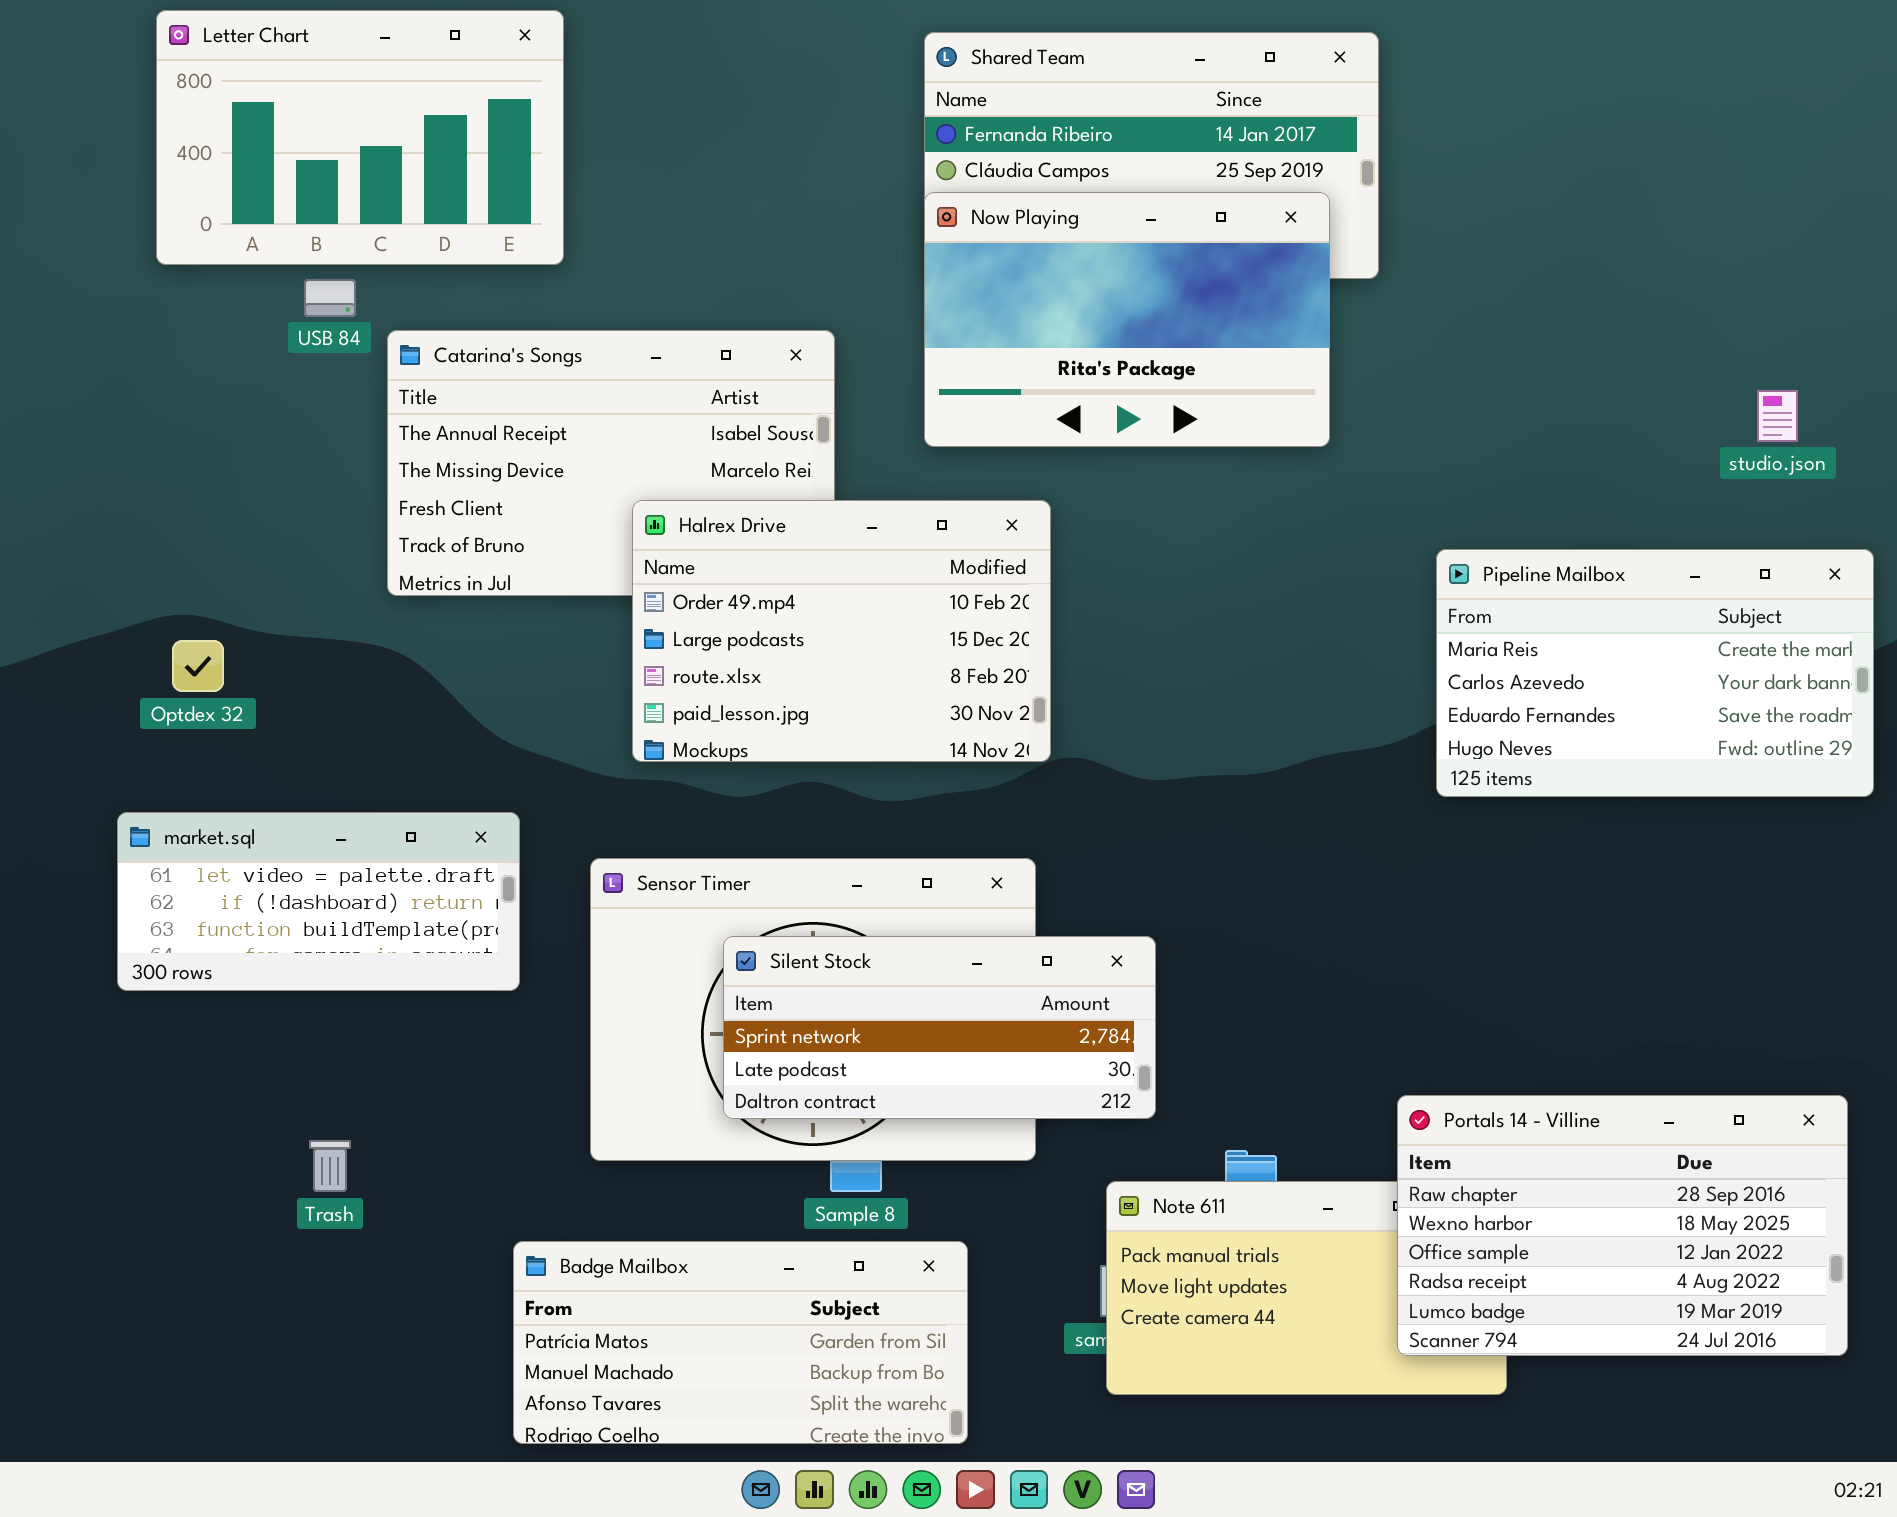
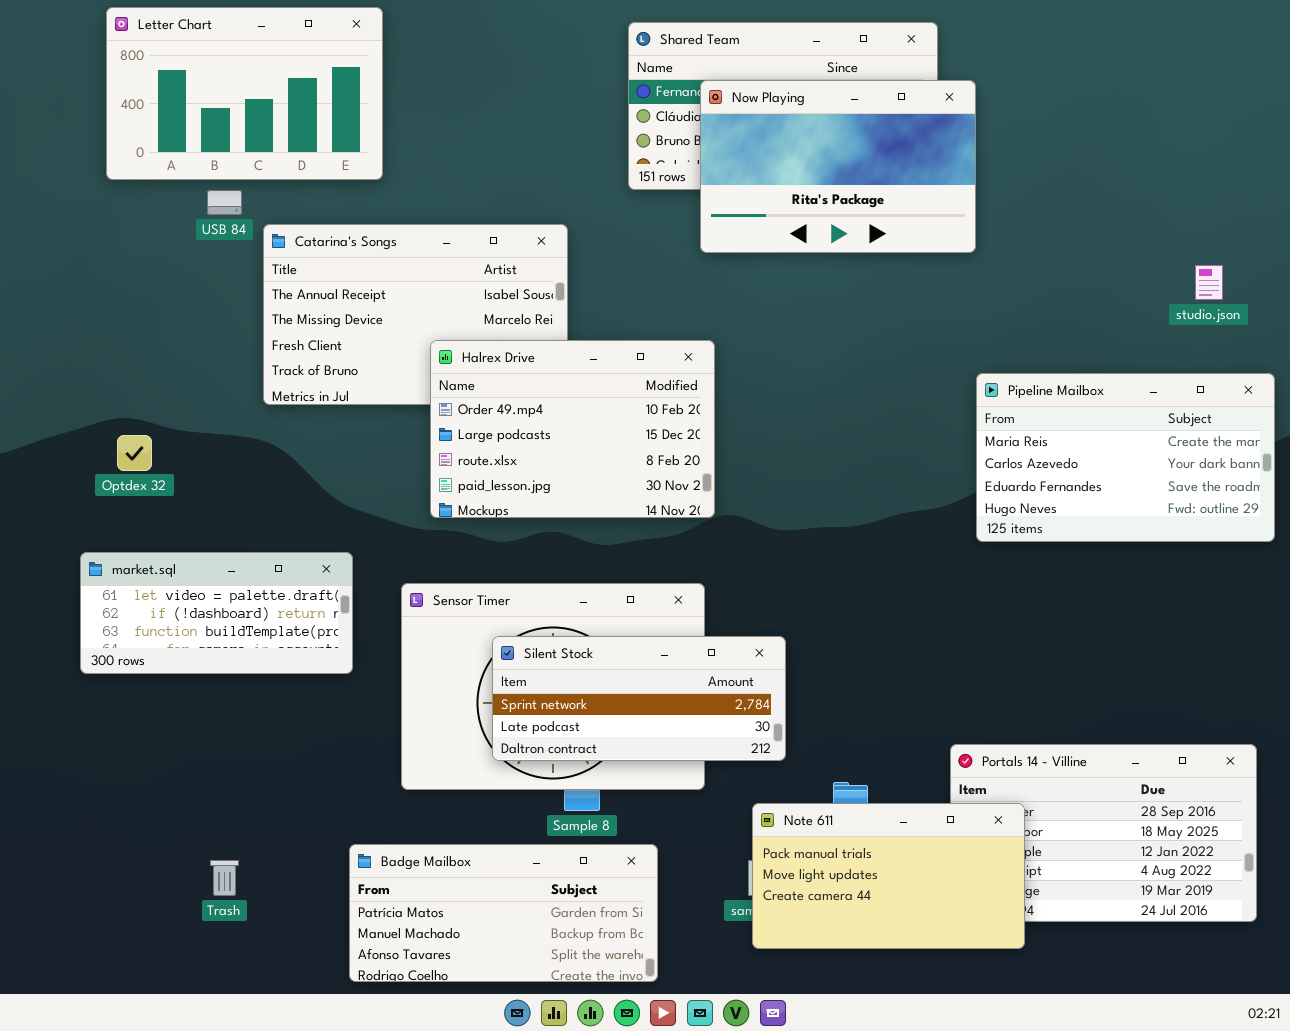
Now Playing: [924,192,1330,447] -> [700,80,976,253], moved
Trash: [309,1140,351,1192] -> [210,860,239,896], moved
Note 611: [1106,1181,1507,1395] -> [752,803,1025,949], raised

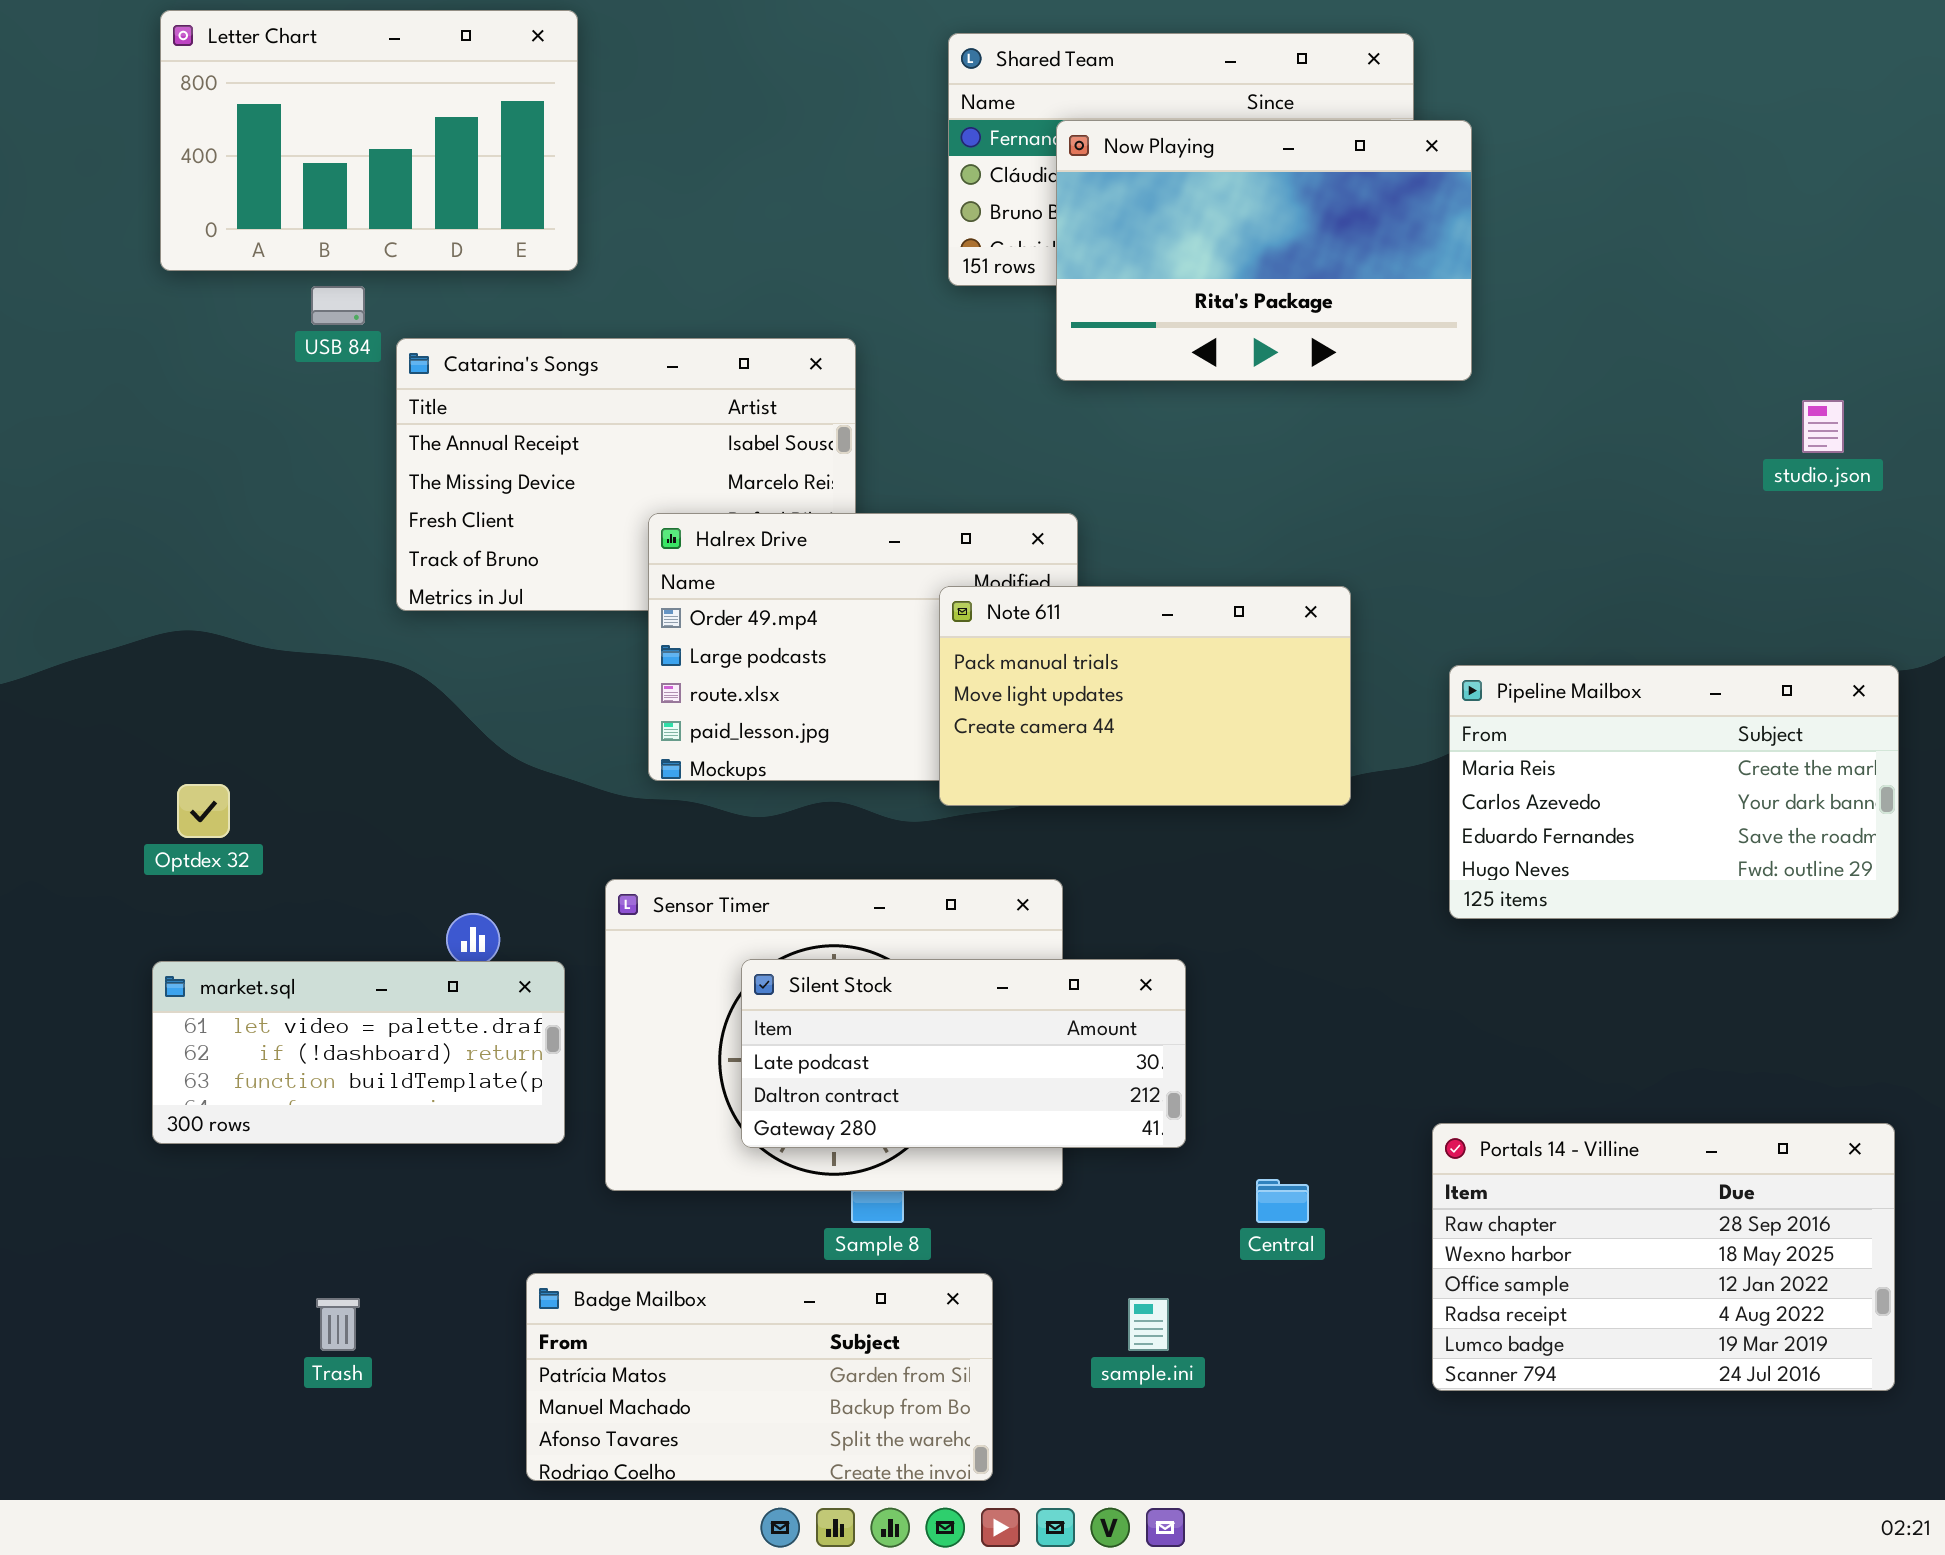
Pipeline Mailbox: [976,373,1275,542] -> [1449,665,1899,919], moved
Optdex 32: [117,435,152,471] -> [177,784,230,838], moved
market.sql: [80,552,353,674] -> [152,961,565,1144], moved
Silent Stock: [492,636,786,761] -> [741,959,1186,1148], scrolled down 1 row
Note 611: [752,803,1025,949] -> [939,586,1351,806], moved

